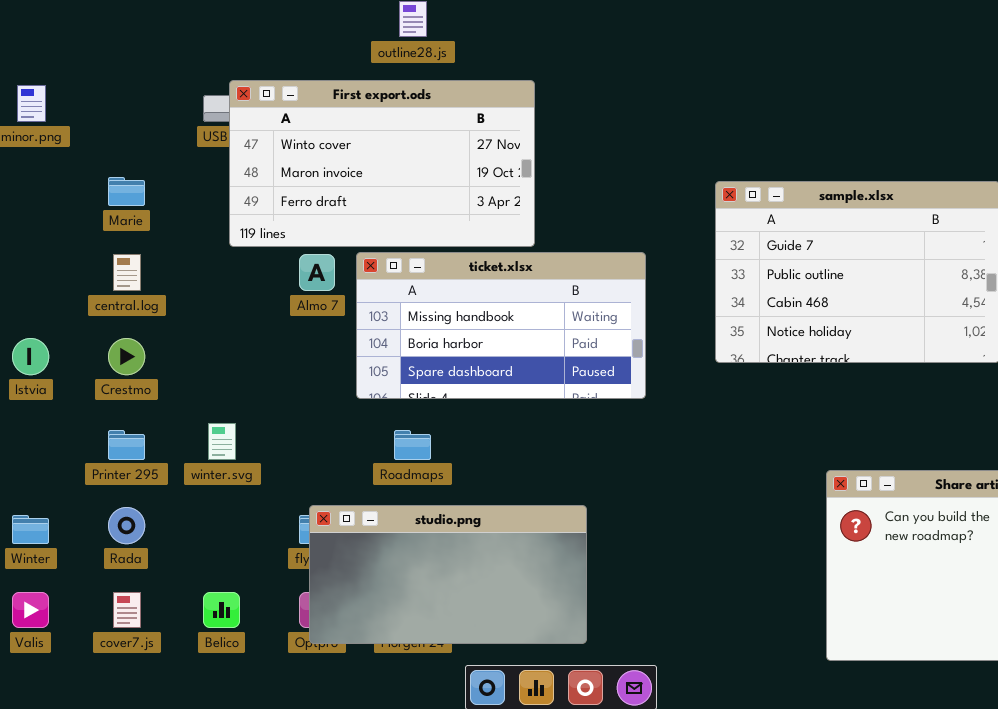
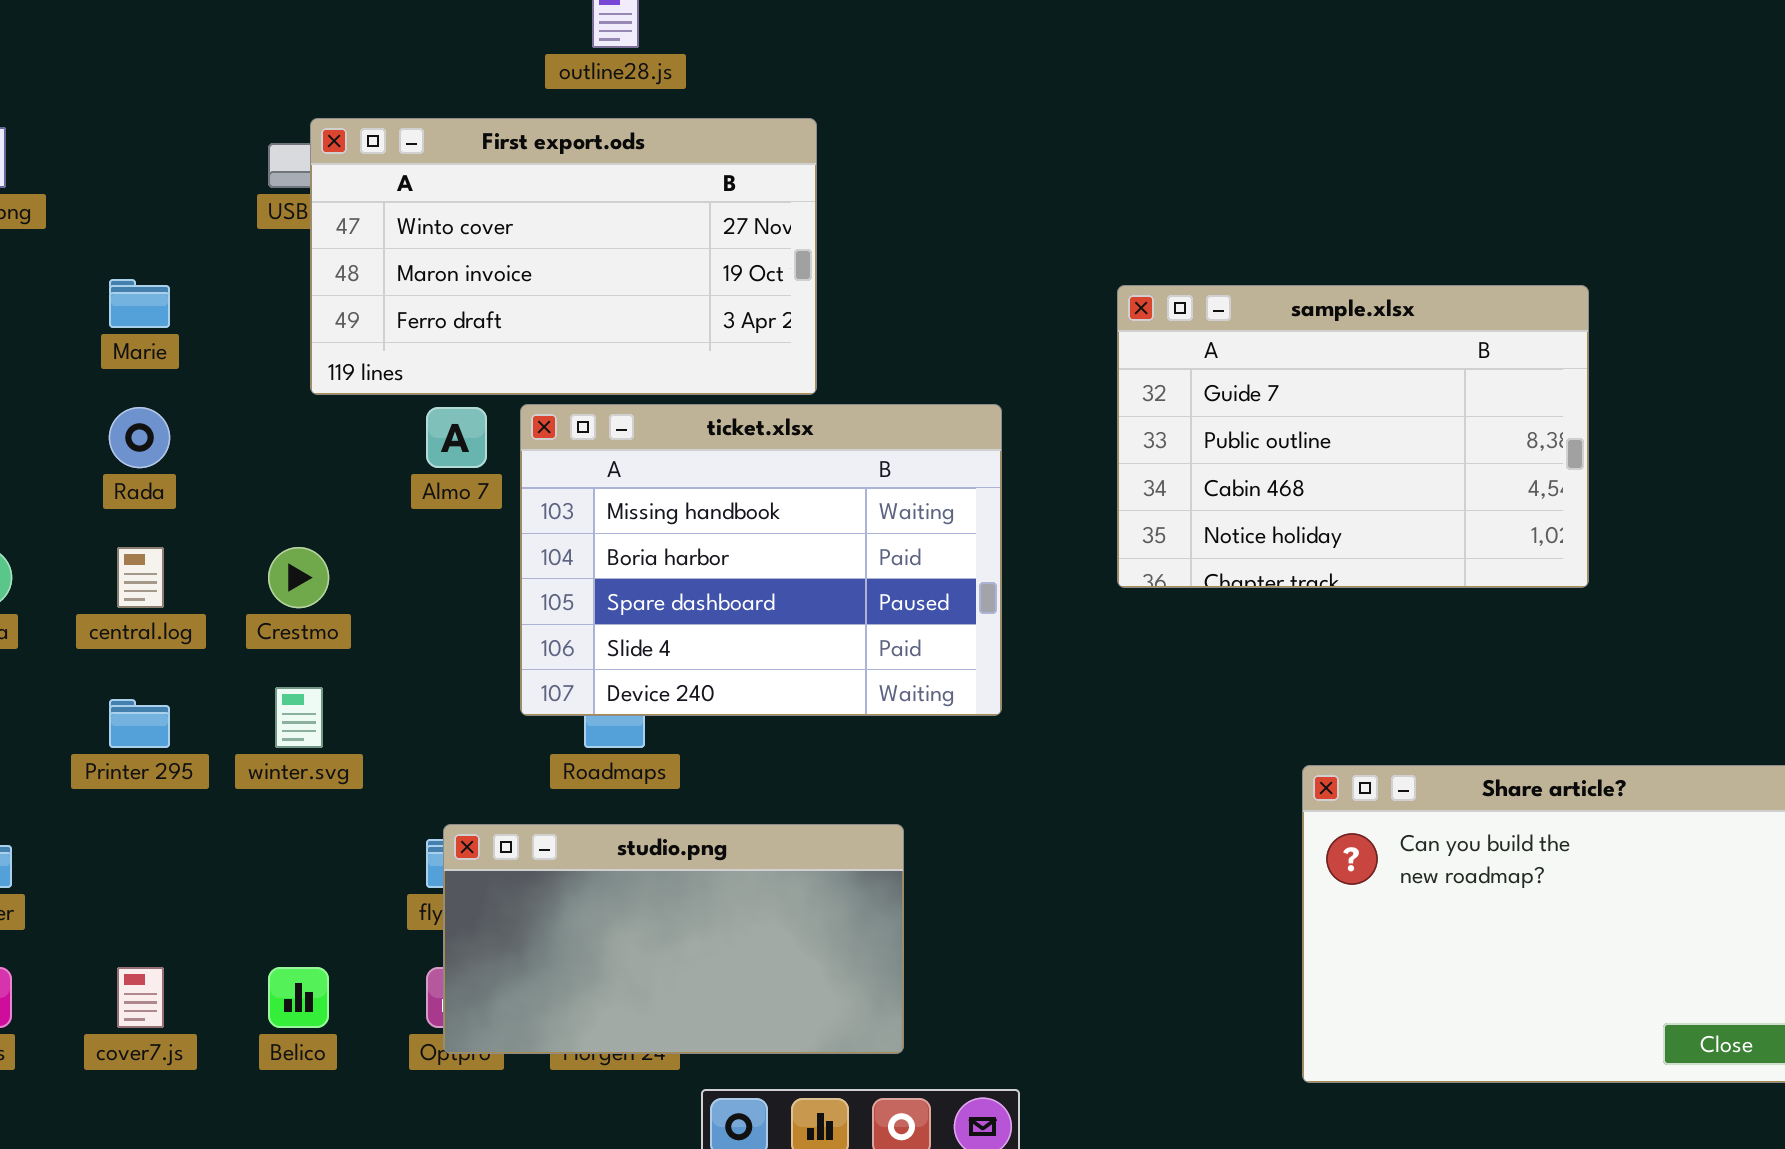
ticket.xlsx: [356,252,646,399] -> [520,404,1002,716], resized
central.log: [113,254,141,291] -> [117,547,164,608], moved
Crestmo: [108,338,145,375] -> [268,547,329,608], moved
Rada: [108,507,145,544] -> [109,407,170,468], moved

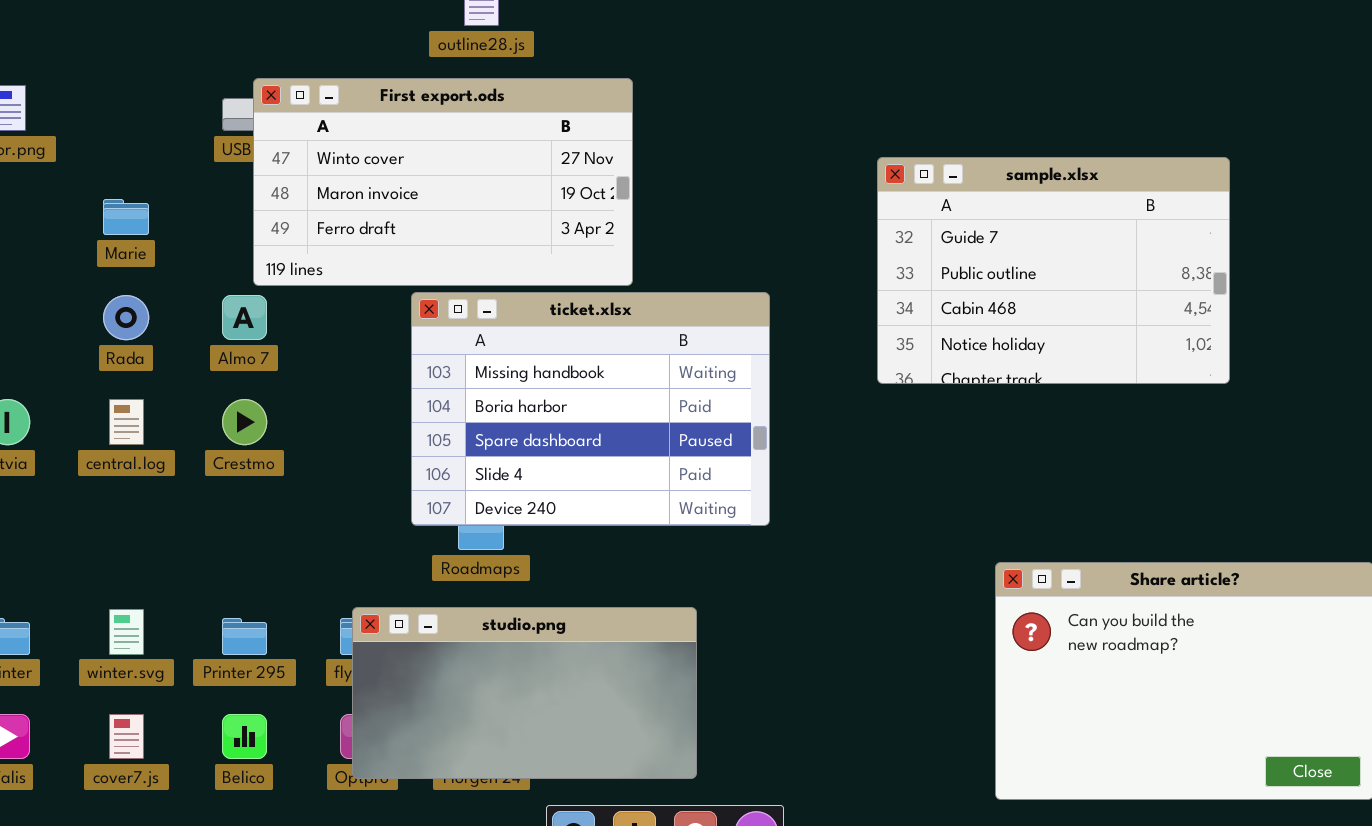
sample.xlsx: [1117,285,1589,588] -> [877,157,1230,384], moved
Almo 7: [426,407,487,468] -> [222,295,267,340], moved
winter.svg: [275,687,323,748] -> [109,609,144,655], moved
Printer 295: [109,699,170,748] -> [222,618,267,655], moved

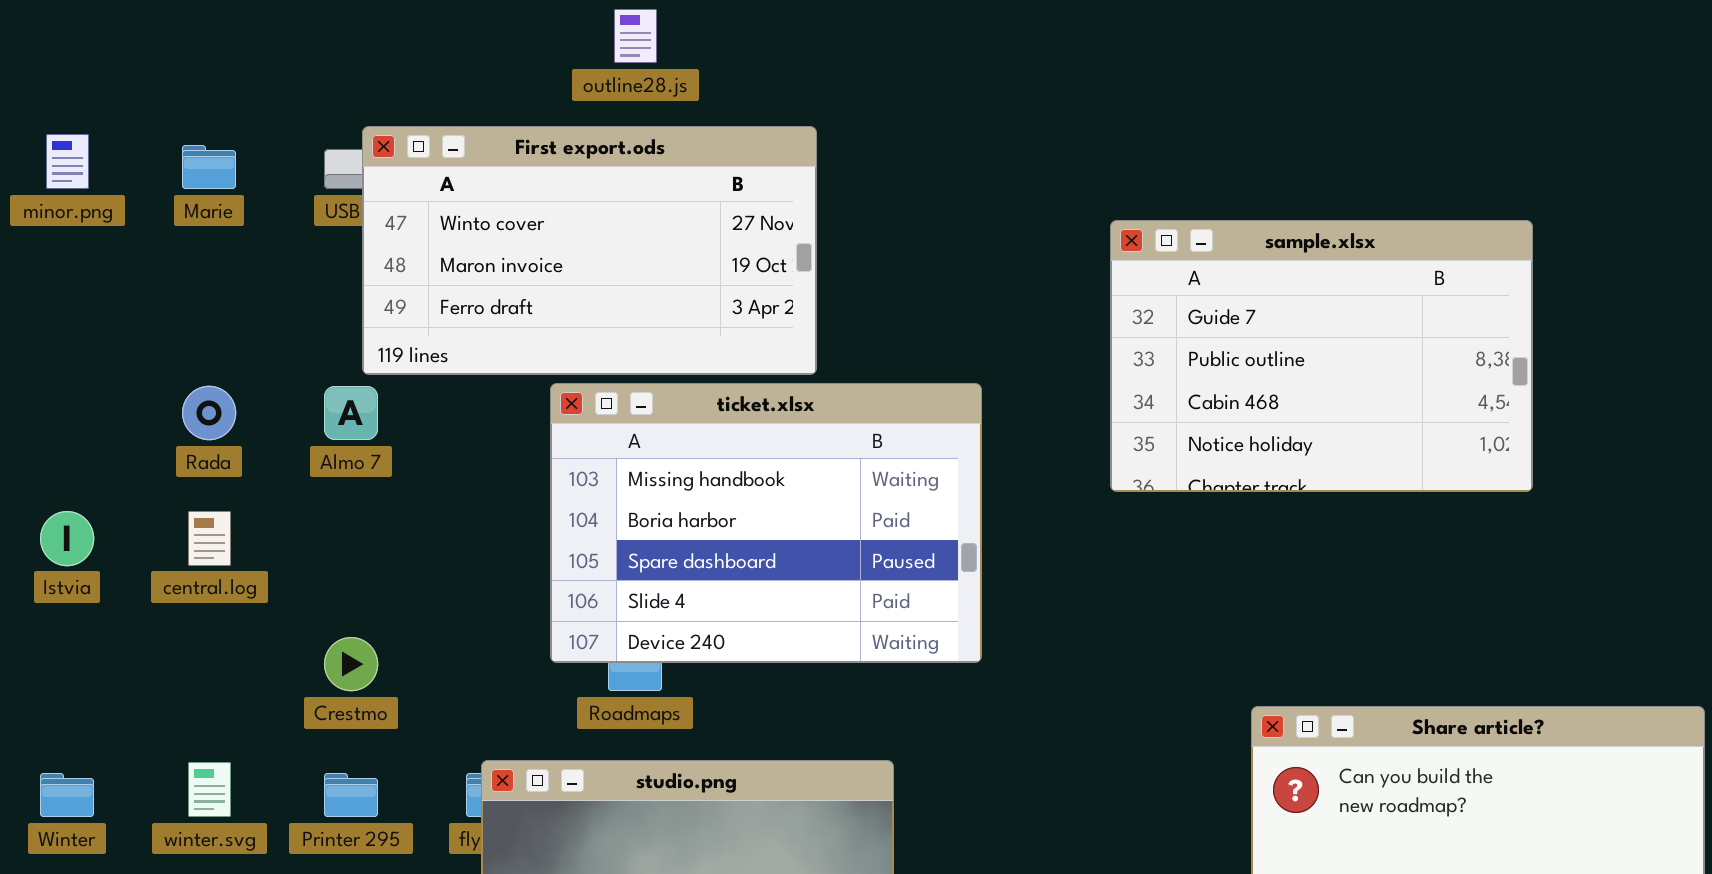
Marie: [103,199,149,235] -> [182,145,236,189], moved
Crestmo: [222,399,267,445] -> [324,637,378,691], moved

